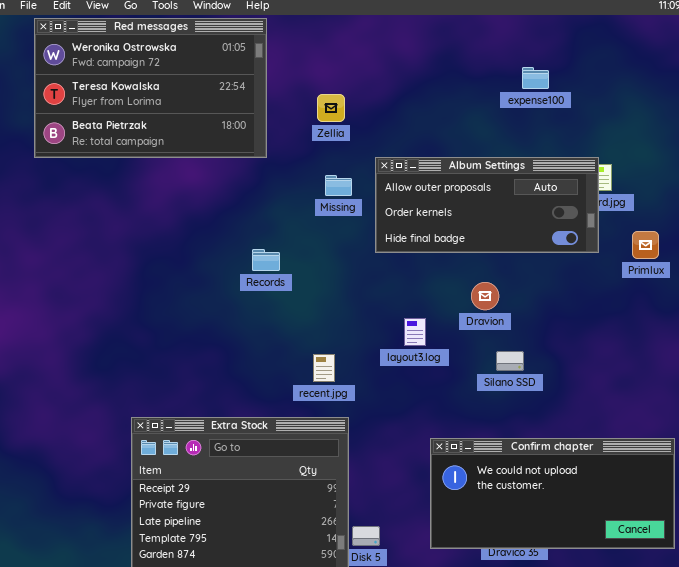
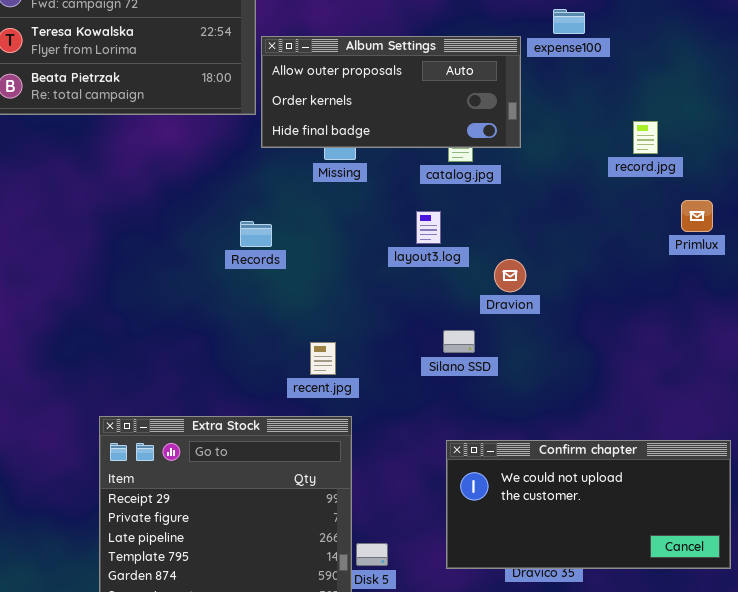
Album Settings: [375,157,599,253] -> [261,36,521,148], moved
layout3.log: [404,318,426,346] -> [416,211,441,244], moved
Silano SSD: [496,351,524,371] -> [443,330,475,353], moved

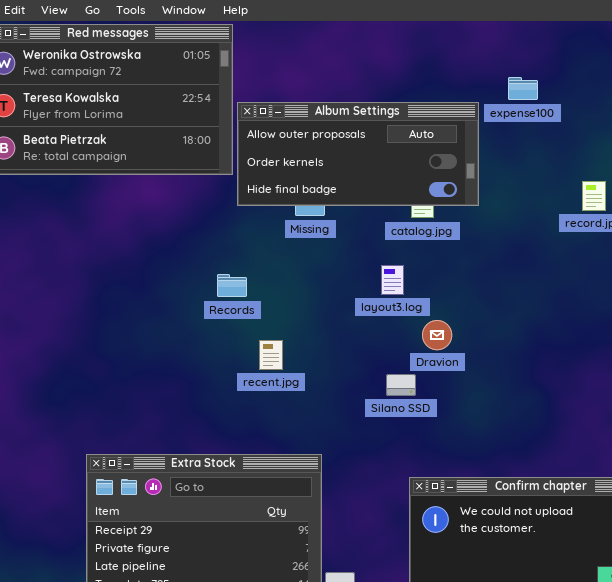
Dravion: [494,259,526,292] -> [422,320,452,350], moved
Silano SSD: [443,330,475,353] -> [386,374,416,396], moved
recent.jpg: [310,342,336,375] -> [259,340,283,370], moved

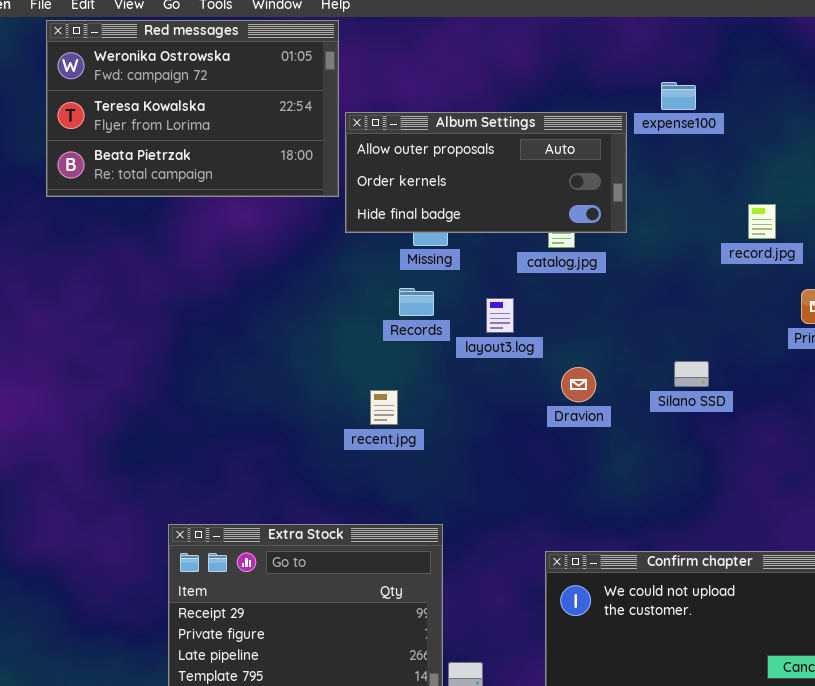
layout3.log: [381,265,404,295] -> [486,298,514,333], moved
Records: [217,274,247,297] -> [399,288,434,316], moved
Silano SSD: [386,374,416,396] -> [674,361,709,387], moved

